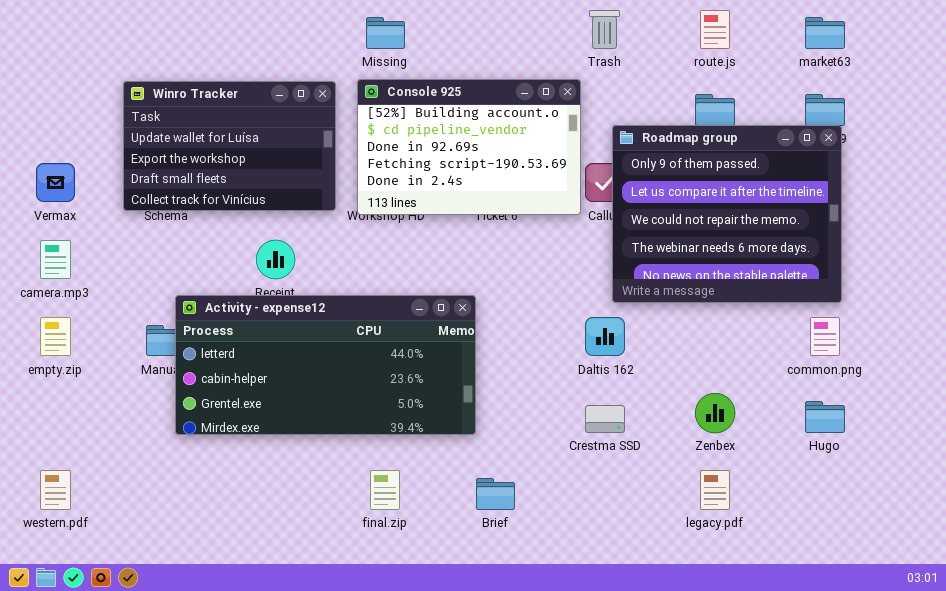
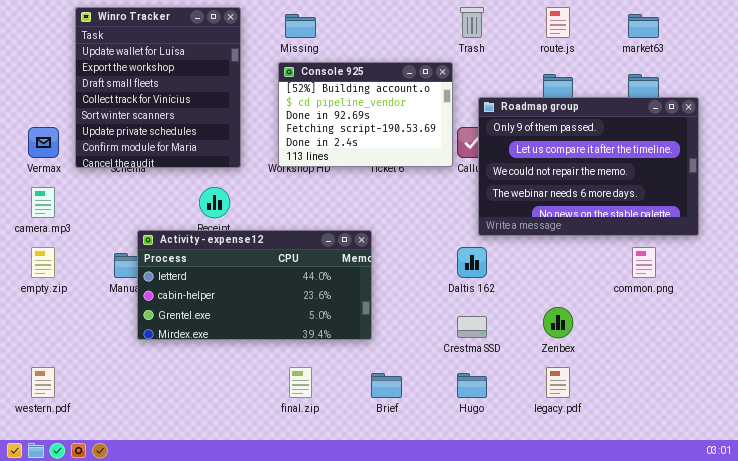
Winro Tracker: [123,81,336,211] -> [75,7,241,168], moved, resized
Roadmap group: [612,125,842,303] -> [478,97,699,236], resized
Hugo: [805,401,845,433] -> [457,373,487,398], moved

